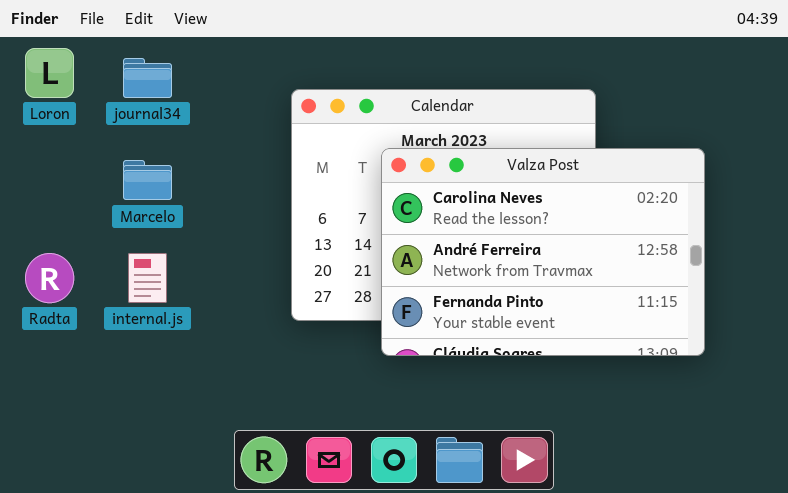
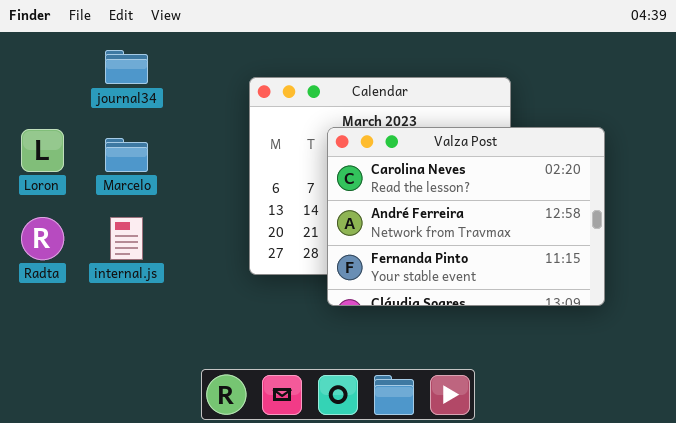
Loron: [25,48,74,98] -> [21,129,64,172], moved

